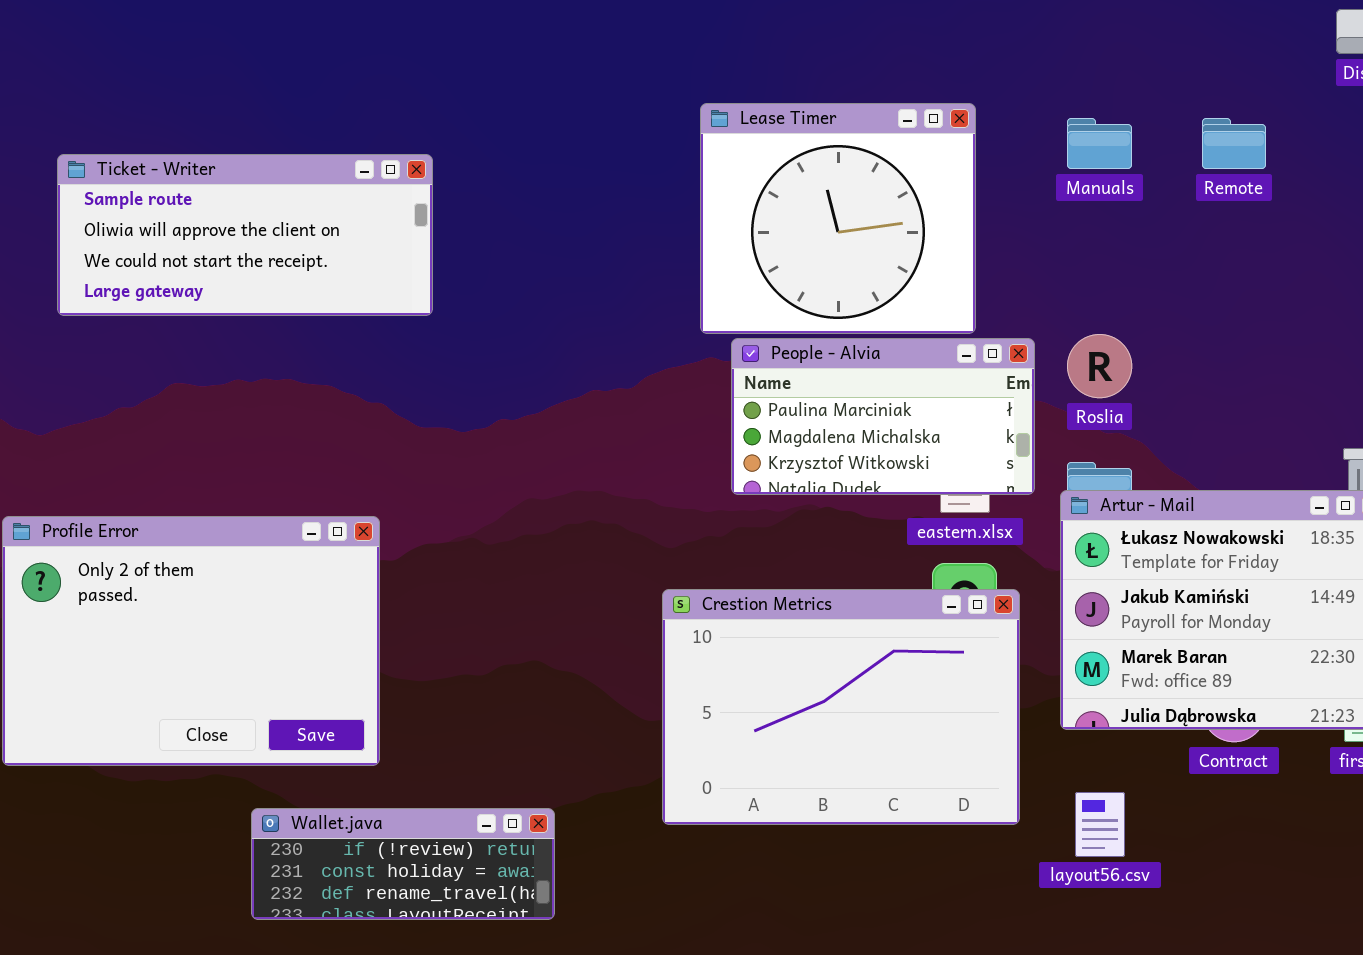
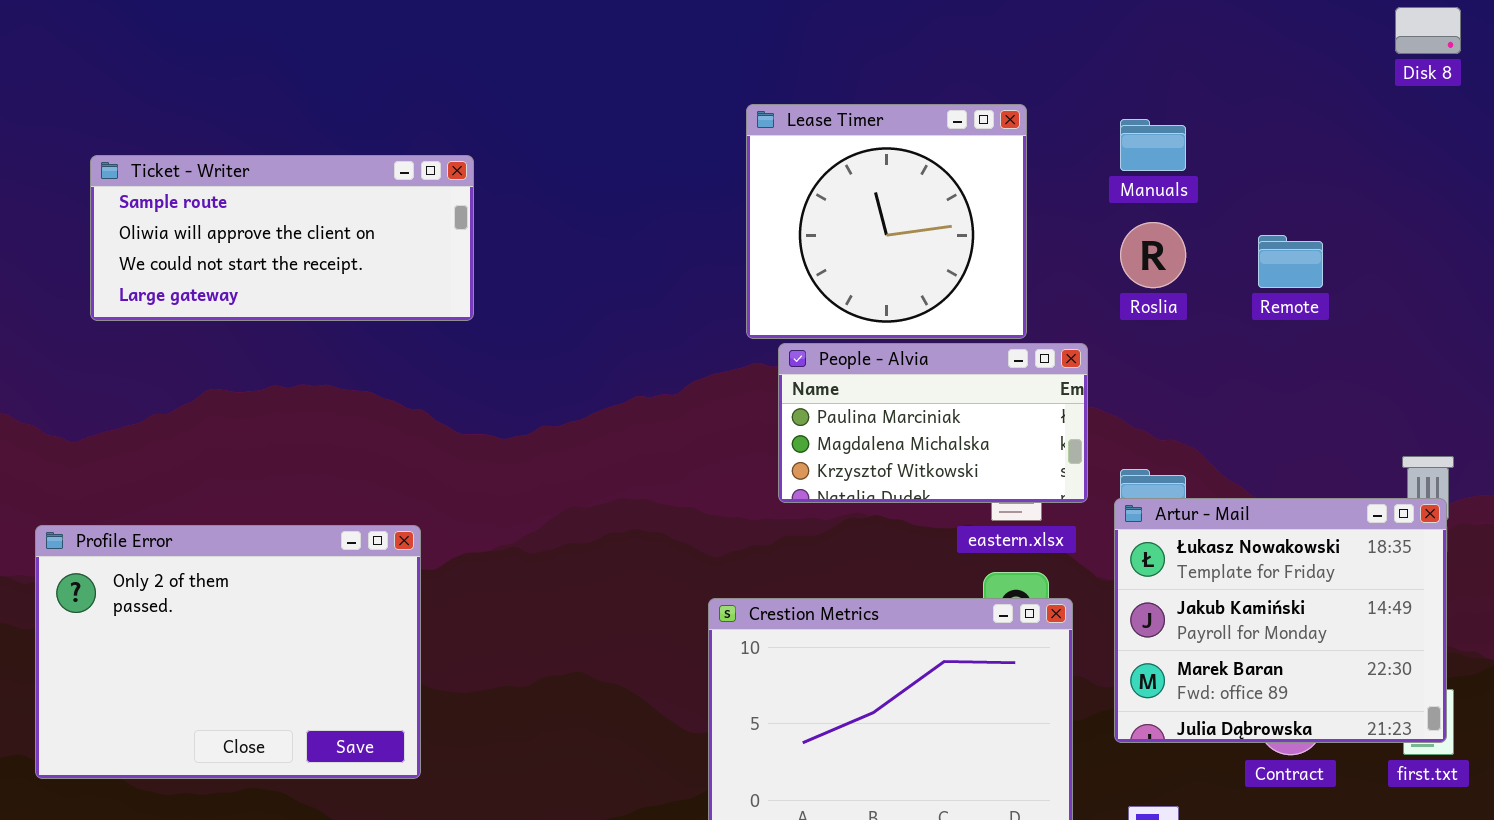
Remote: [1202,118,1266,169] -> [1258,235,1323,288], moved
Roslia: [1067,334,1132,398] -> [1120,222,1186,288], moved

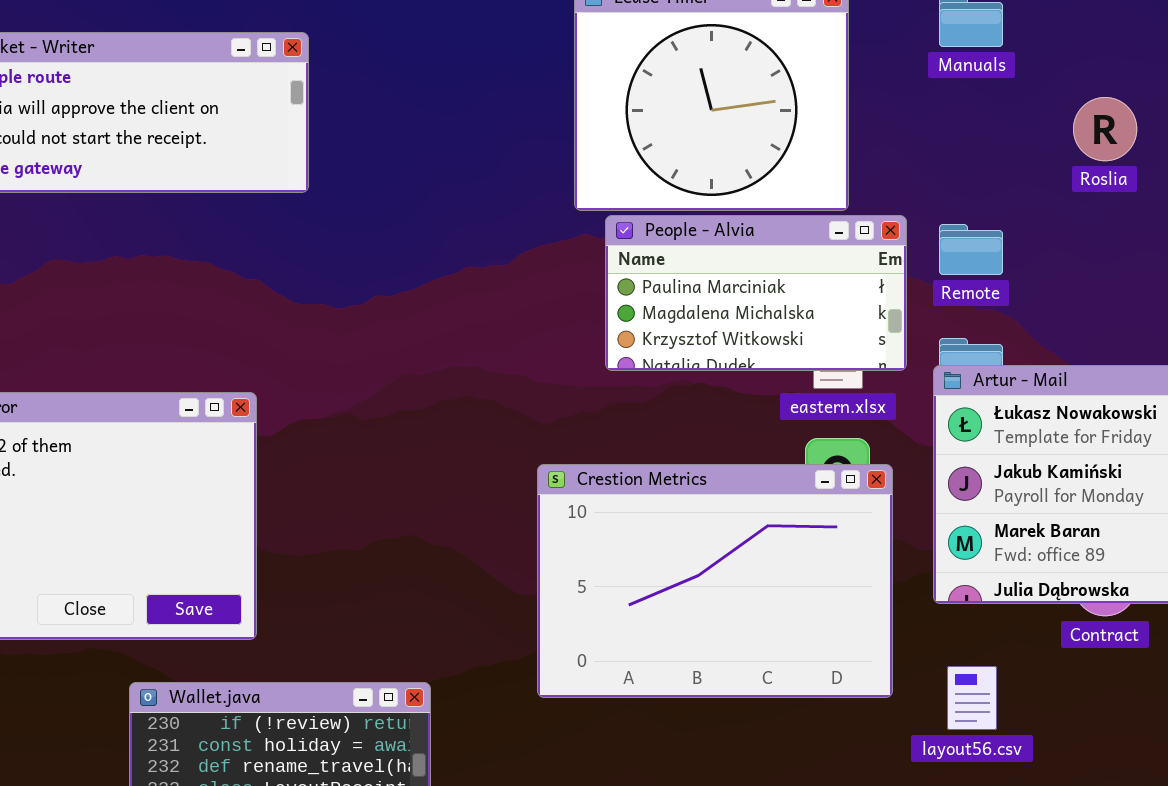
Roslia: [1120,222,1186,288] -> [1073,97,1137,161], moved
Remote: [1258,235,1323,288] -> [939,224,1003,275], moved

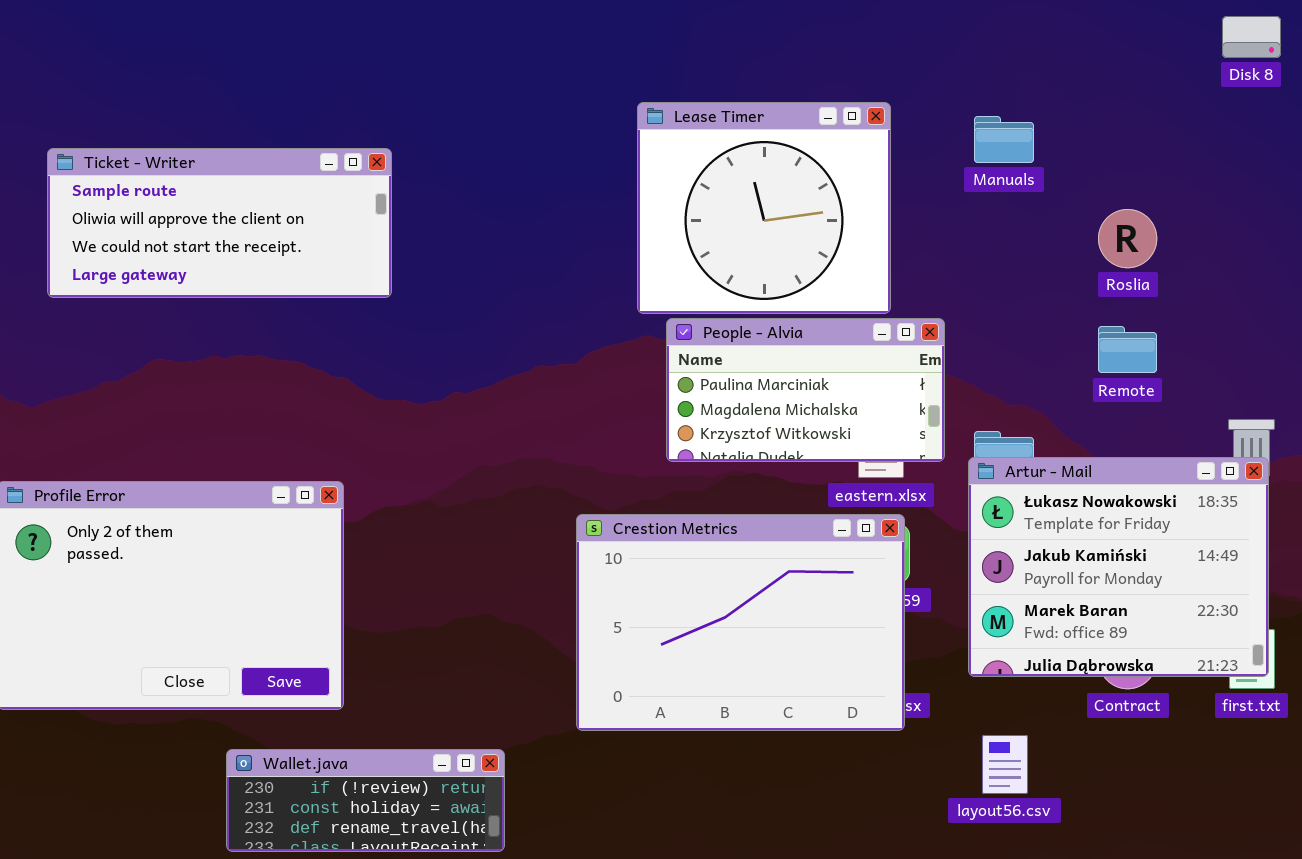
Remote: [939,224,1003,275] -> [1098,326,1157,373], moved
Crestion Metrics: [537,464,893,698] -> [576,514,905,731], moved

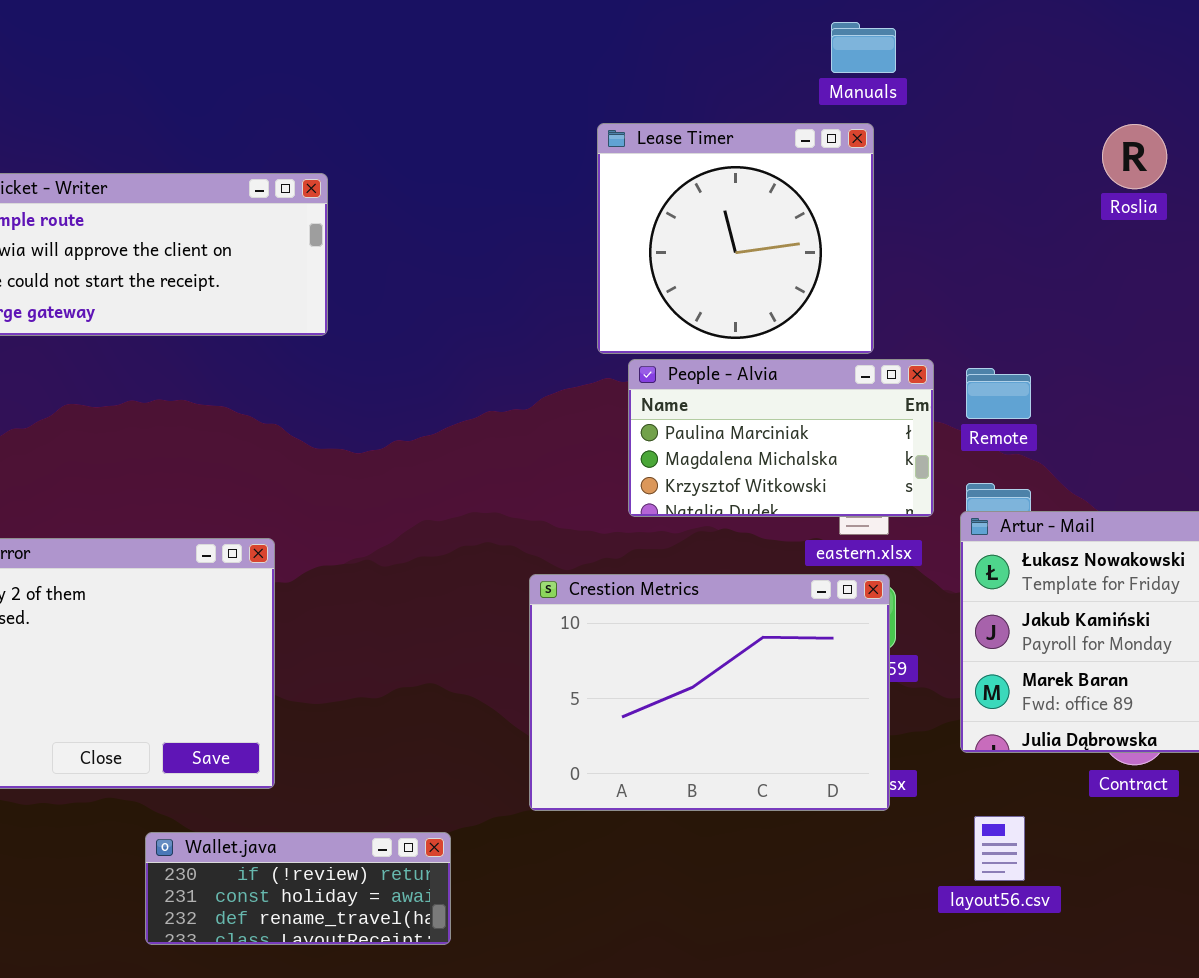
Manuals: [974,116,1034,163] -> [831,22,896,73], moved
Roslia: [1098,209,1157,268] -> [1102,124,1167,189], moved
Remote: [1098,326,1157,373] -> [966,368,1031,419], moved

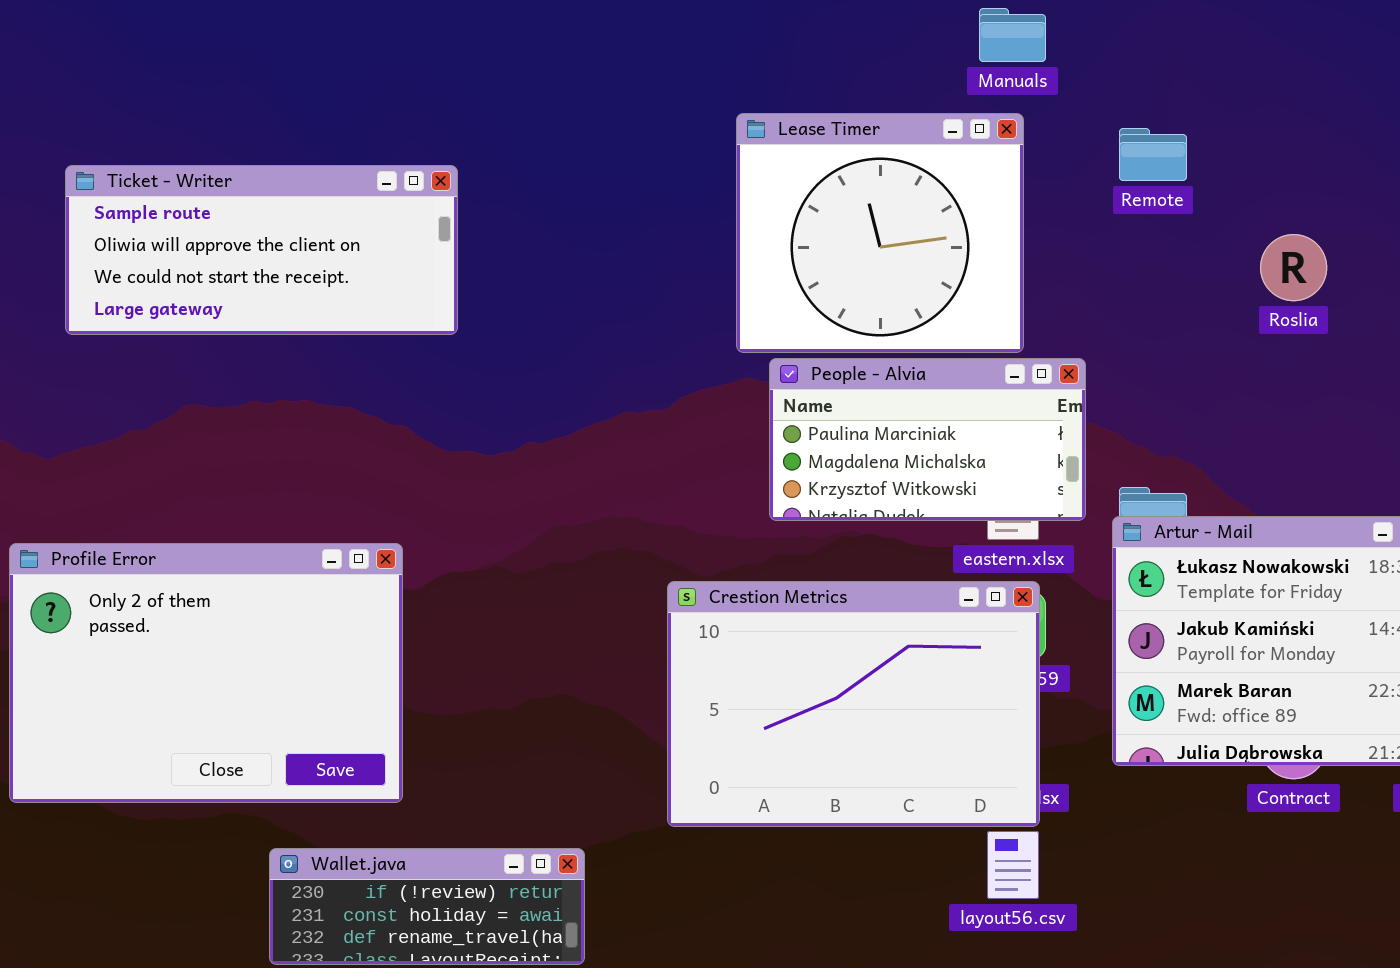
Roslia: [1102,124,1167,189] -> [1260,234,1327,301], moved
Remote: [966,368,1031,419] -> [1119,128,1187,181], moved
layout56.csv: [974,816,1025,881] -> [987,831,1039,899], moved

